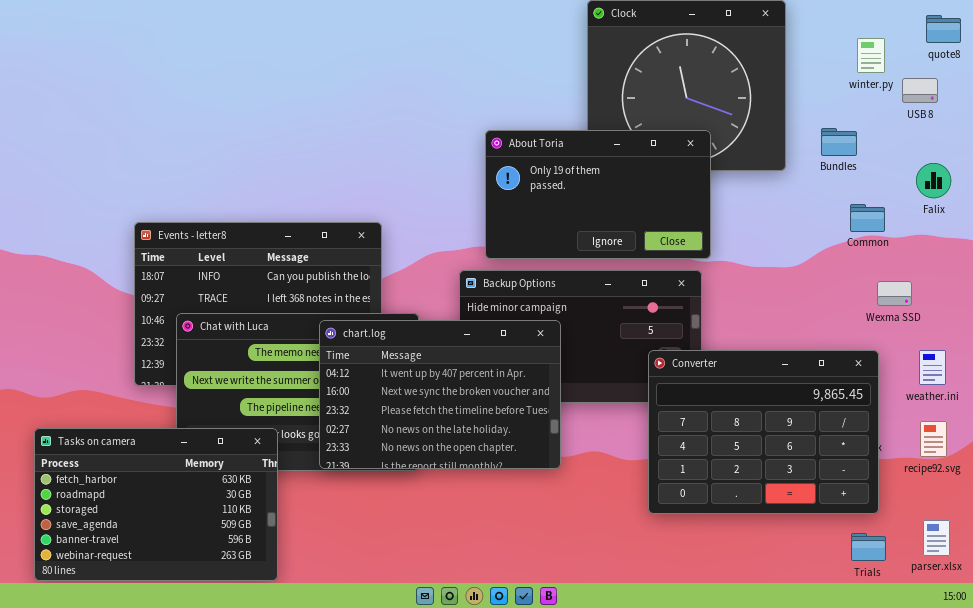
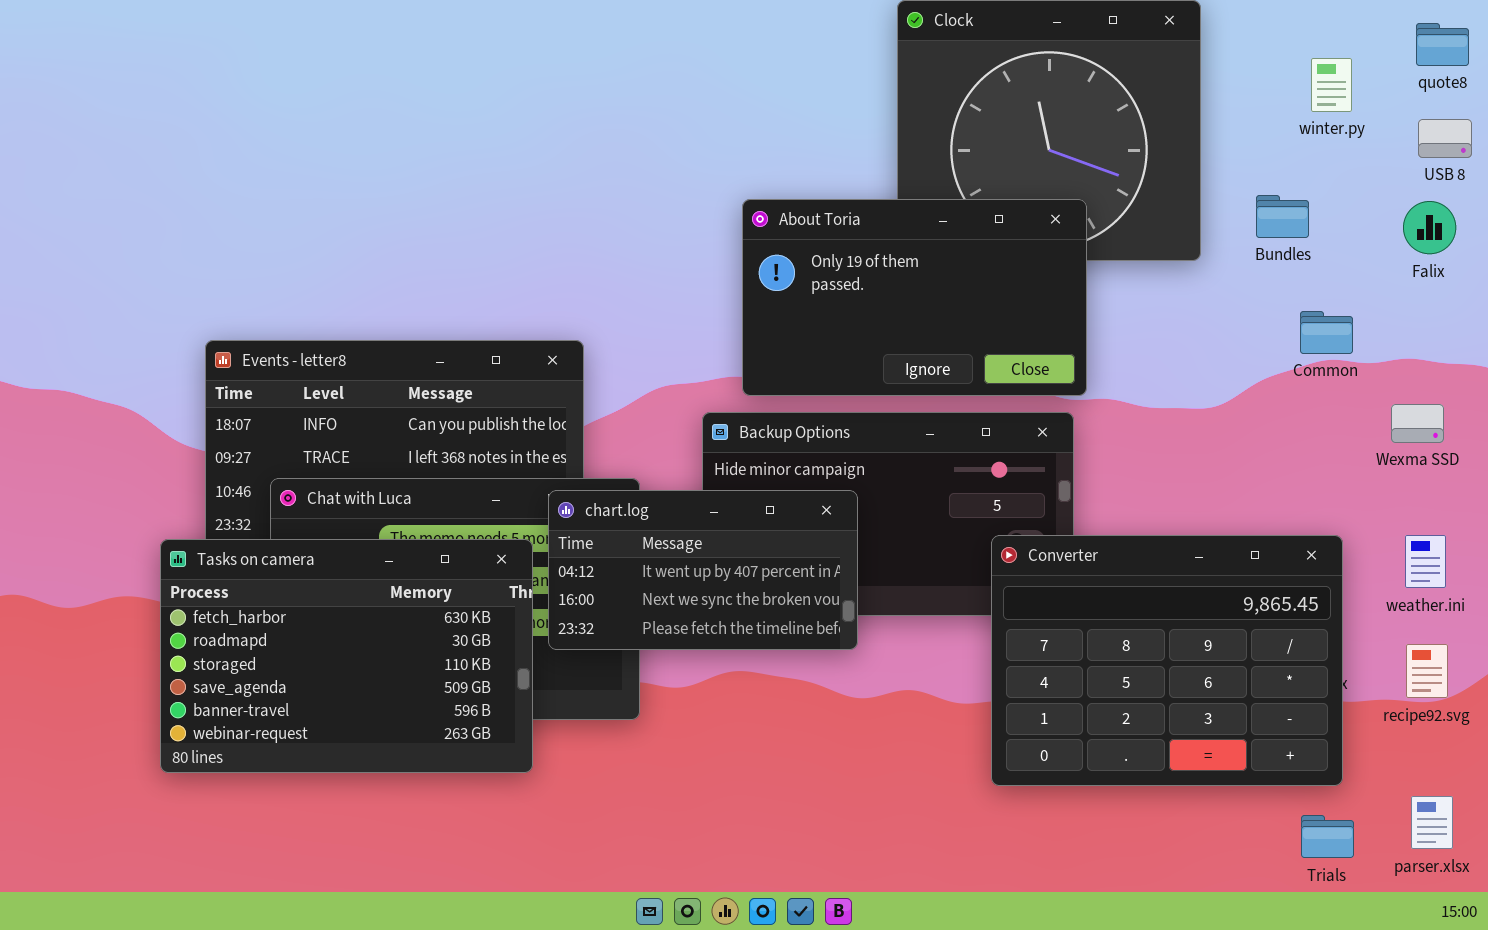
USB 8: [902,78,938,103] -> [1418,119,1472,158], moved
Falix: [916,163,951,198] -> [1403,201,1456,254], moved
Wexma SSD: [877,281,912,306] -> [1391,404,1444,443], moved
chart.log: [319,320,561,469] -> [548,490,858,650], resized
Tasks on camera: [34,428,278,581] -> [160,539,533,773], moved

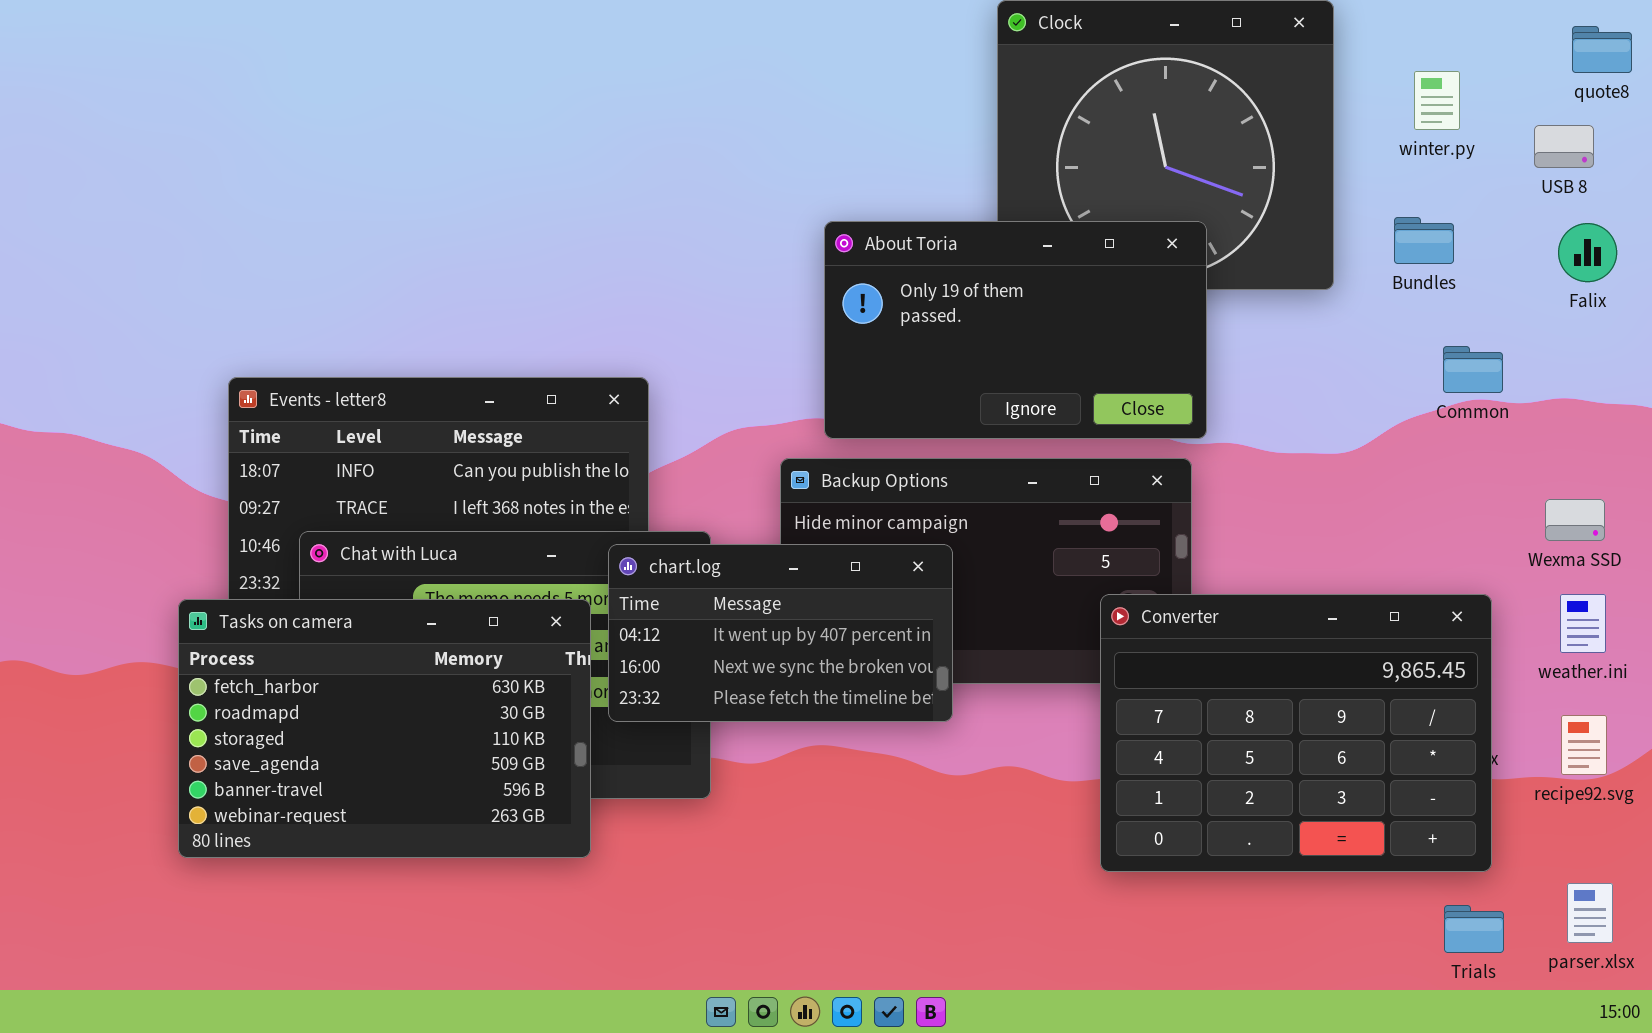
winter.py: [1311,58,1352,112] -> [1414,71,1460,130], moved
USB 8: [1418,119,1472,158] -> [1534,125,1594,168], moved
Wexma SSD: [1391,404,1444,443] -> [1545,499,1605,541], moved

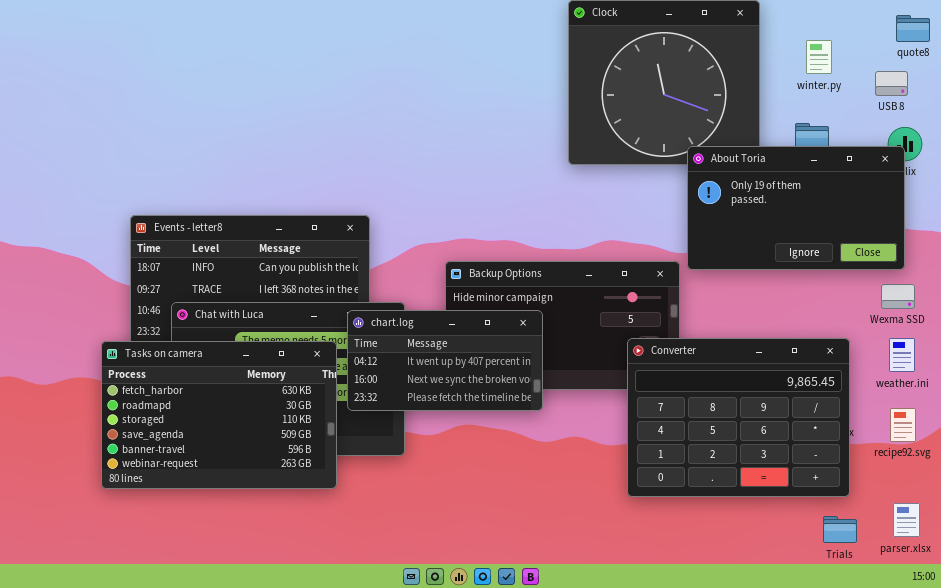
About Toria: [824,221,1207,439] -> [687,146,905,270], moved

